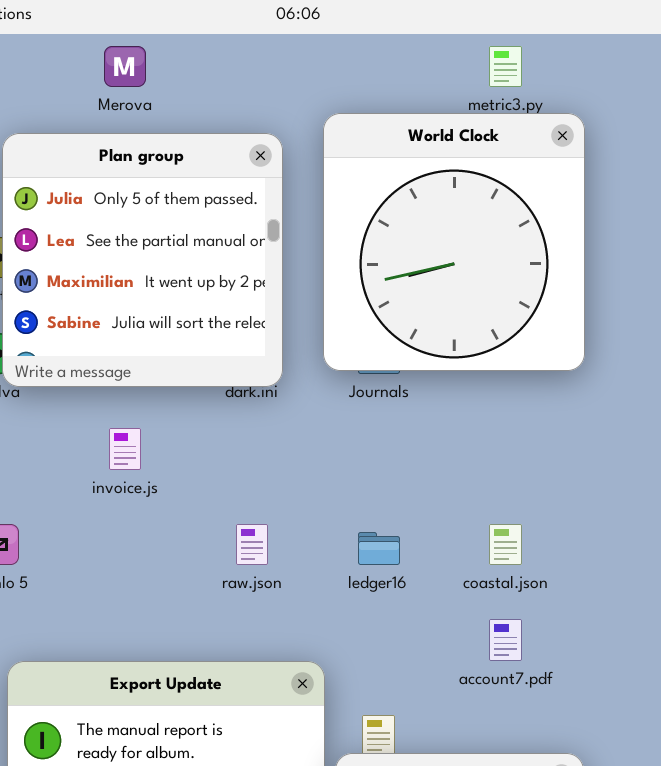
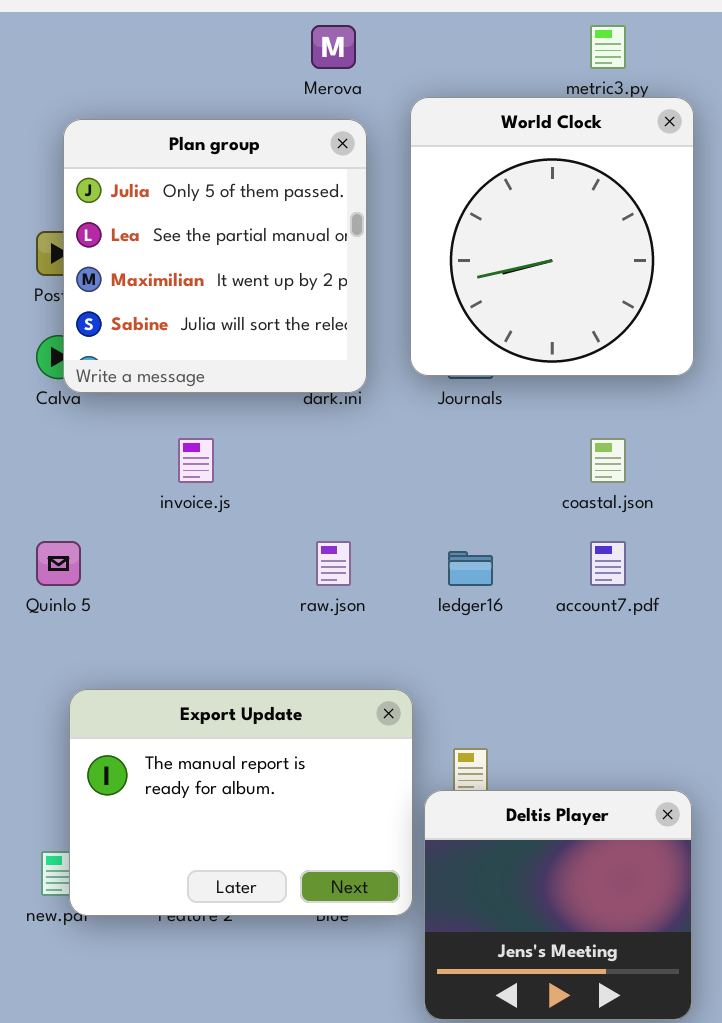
Merova: [104,46,146,87] -> [311,25,356,69], moved
coastal.json: [489,524,522,565] -> [590,438,626,483], moved
account7.pdf: [489,619,522,661] -> [590,541,626,586], moved

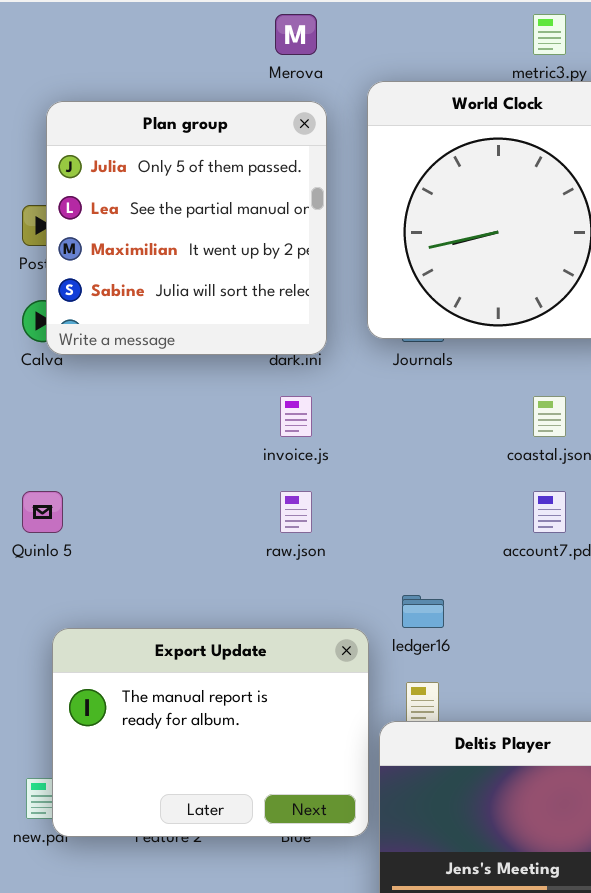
invoice.js: [178,438,214,483] -> [280,396,312,437], moved
ledger16: [448,551,493,586] -> [402,595,444,628], moved

